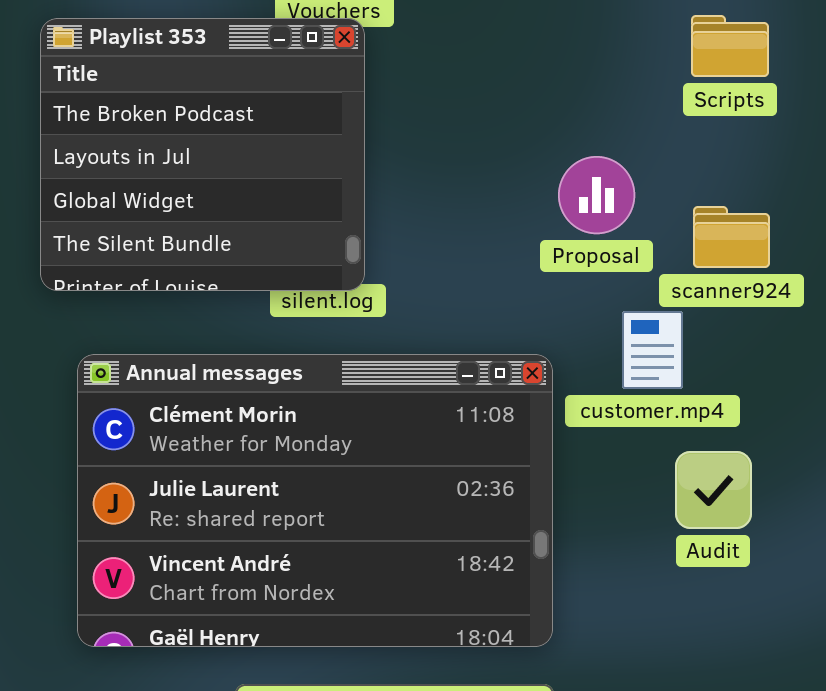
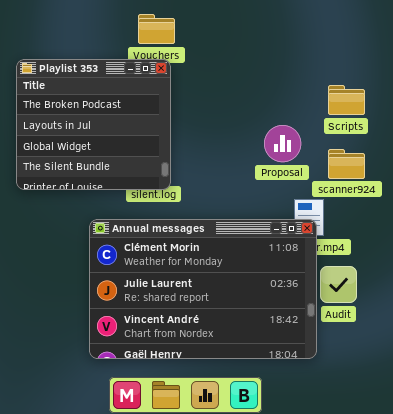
Scripts: [691,15,769,77] -> [328,85,365,115], moved
Annual messages: [77,354,553,647] -> [89,219,317,359], moved

